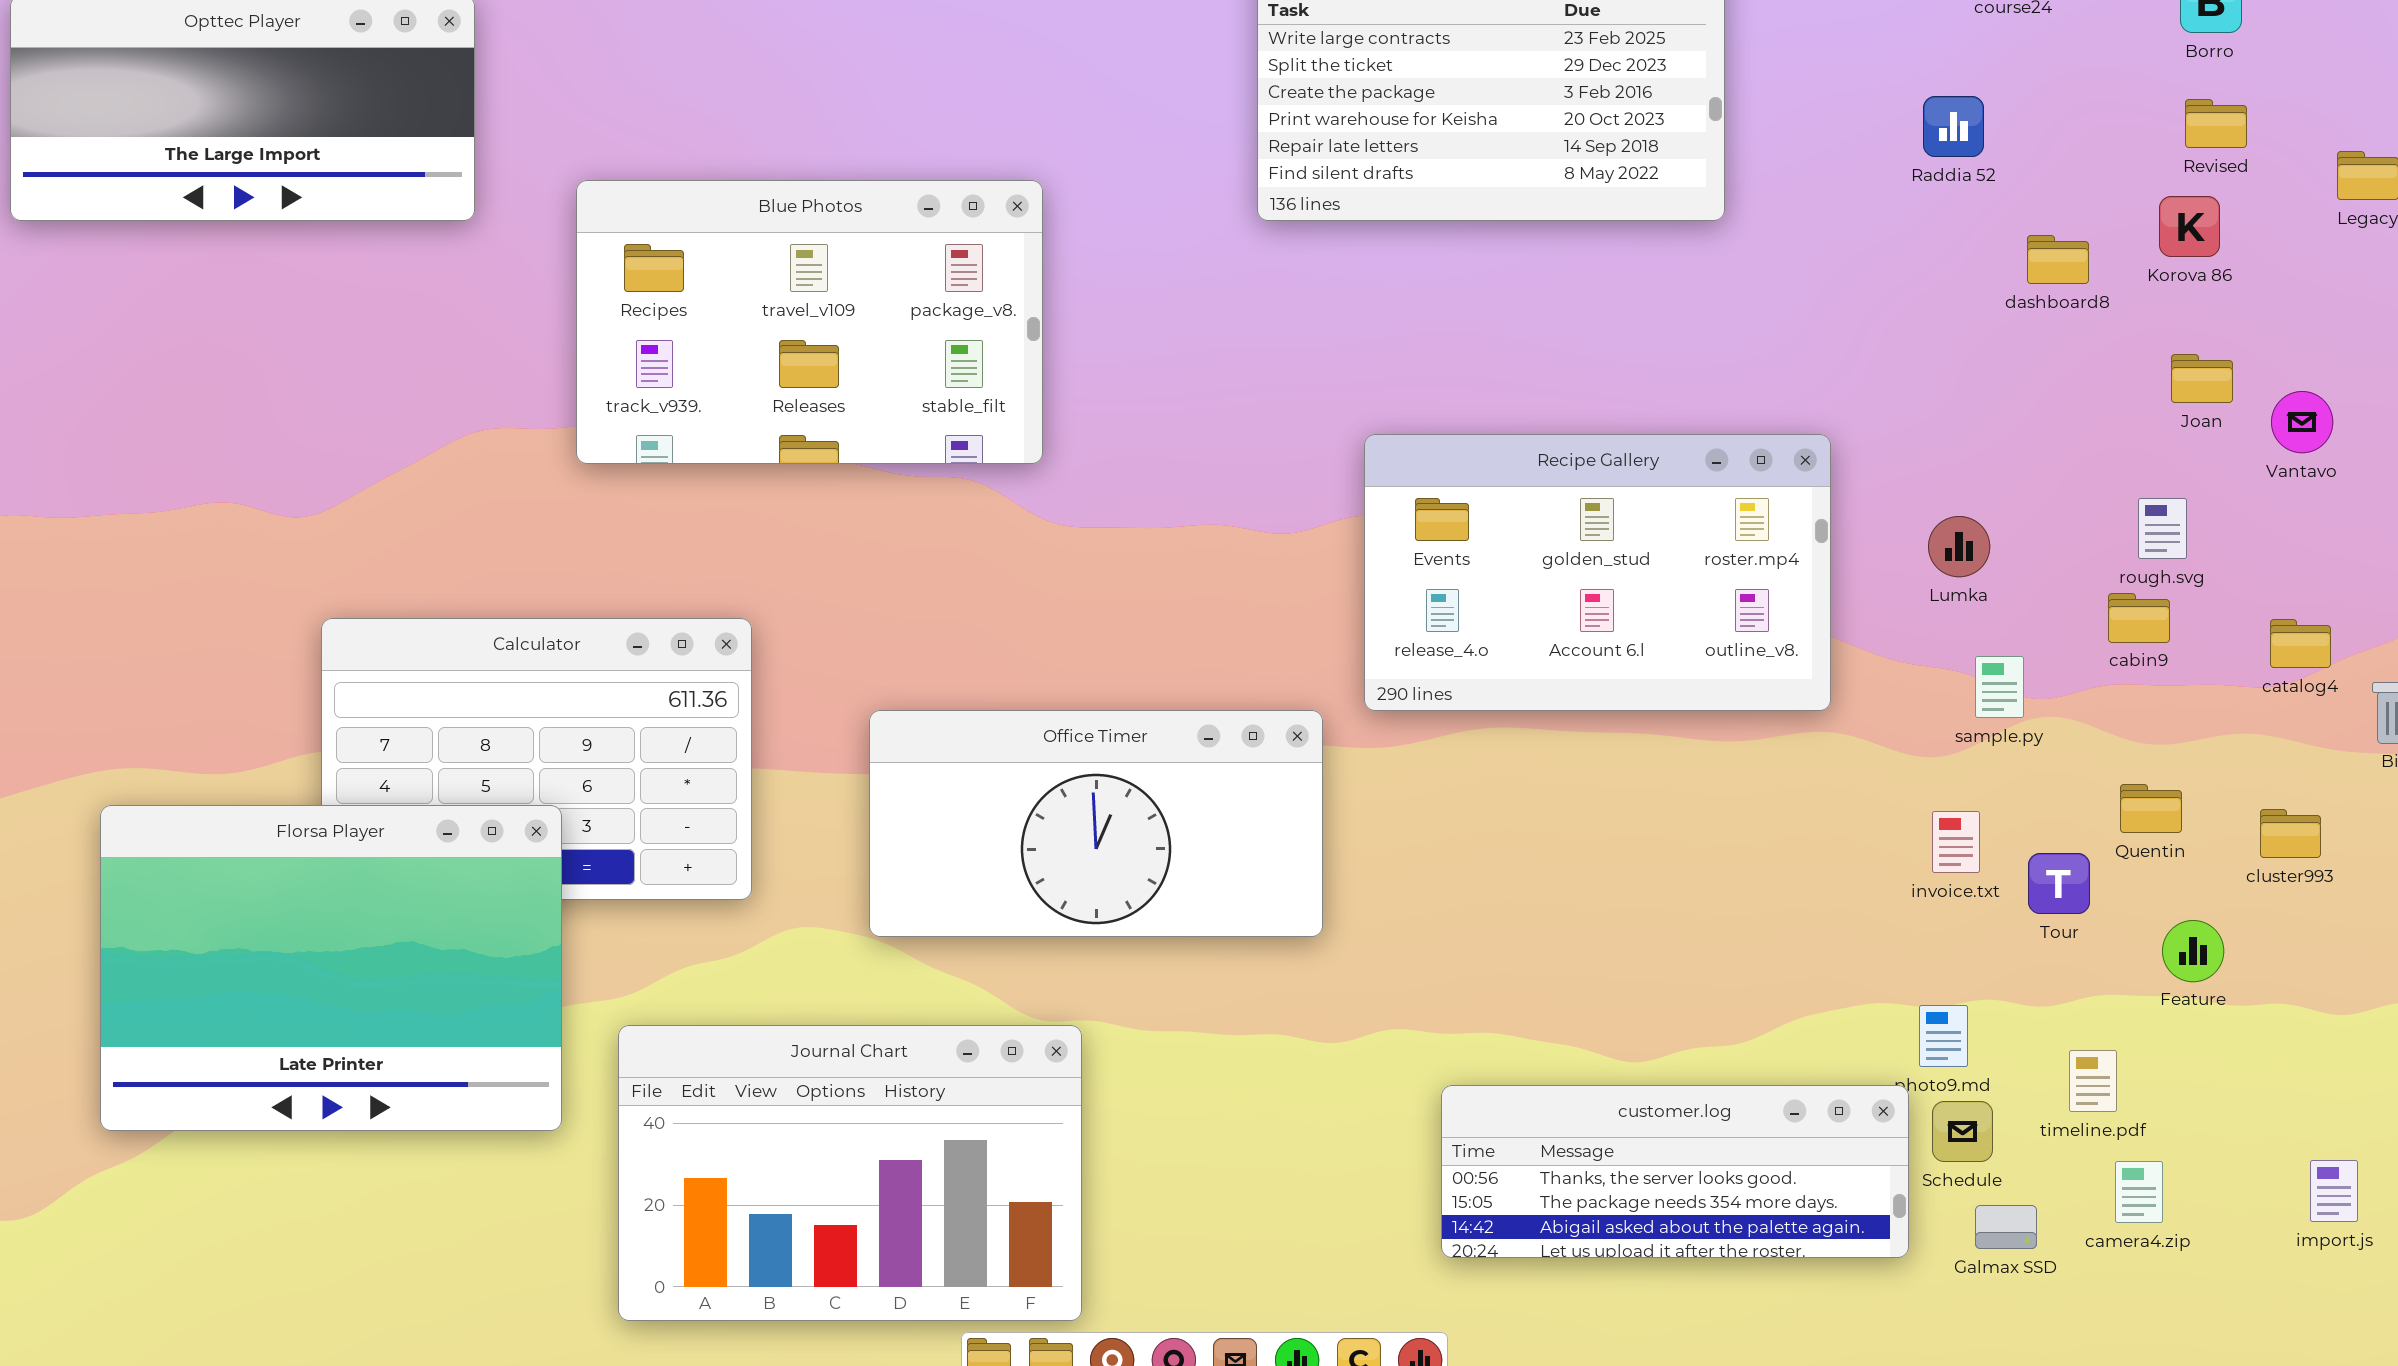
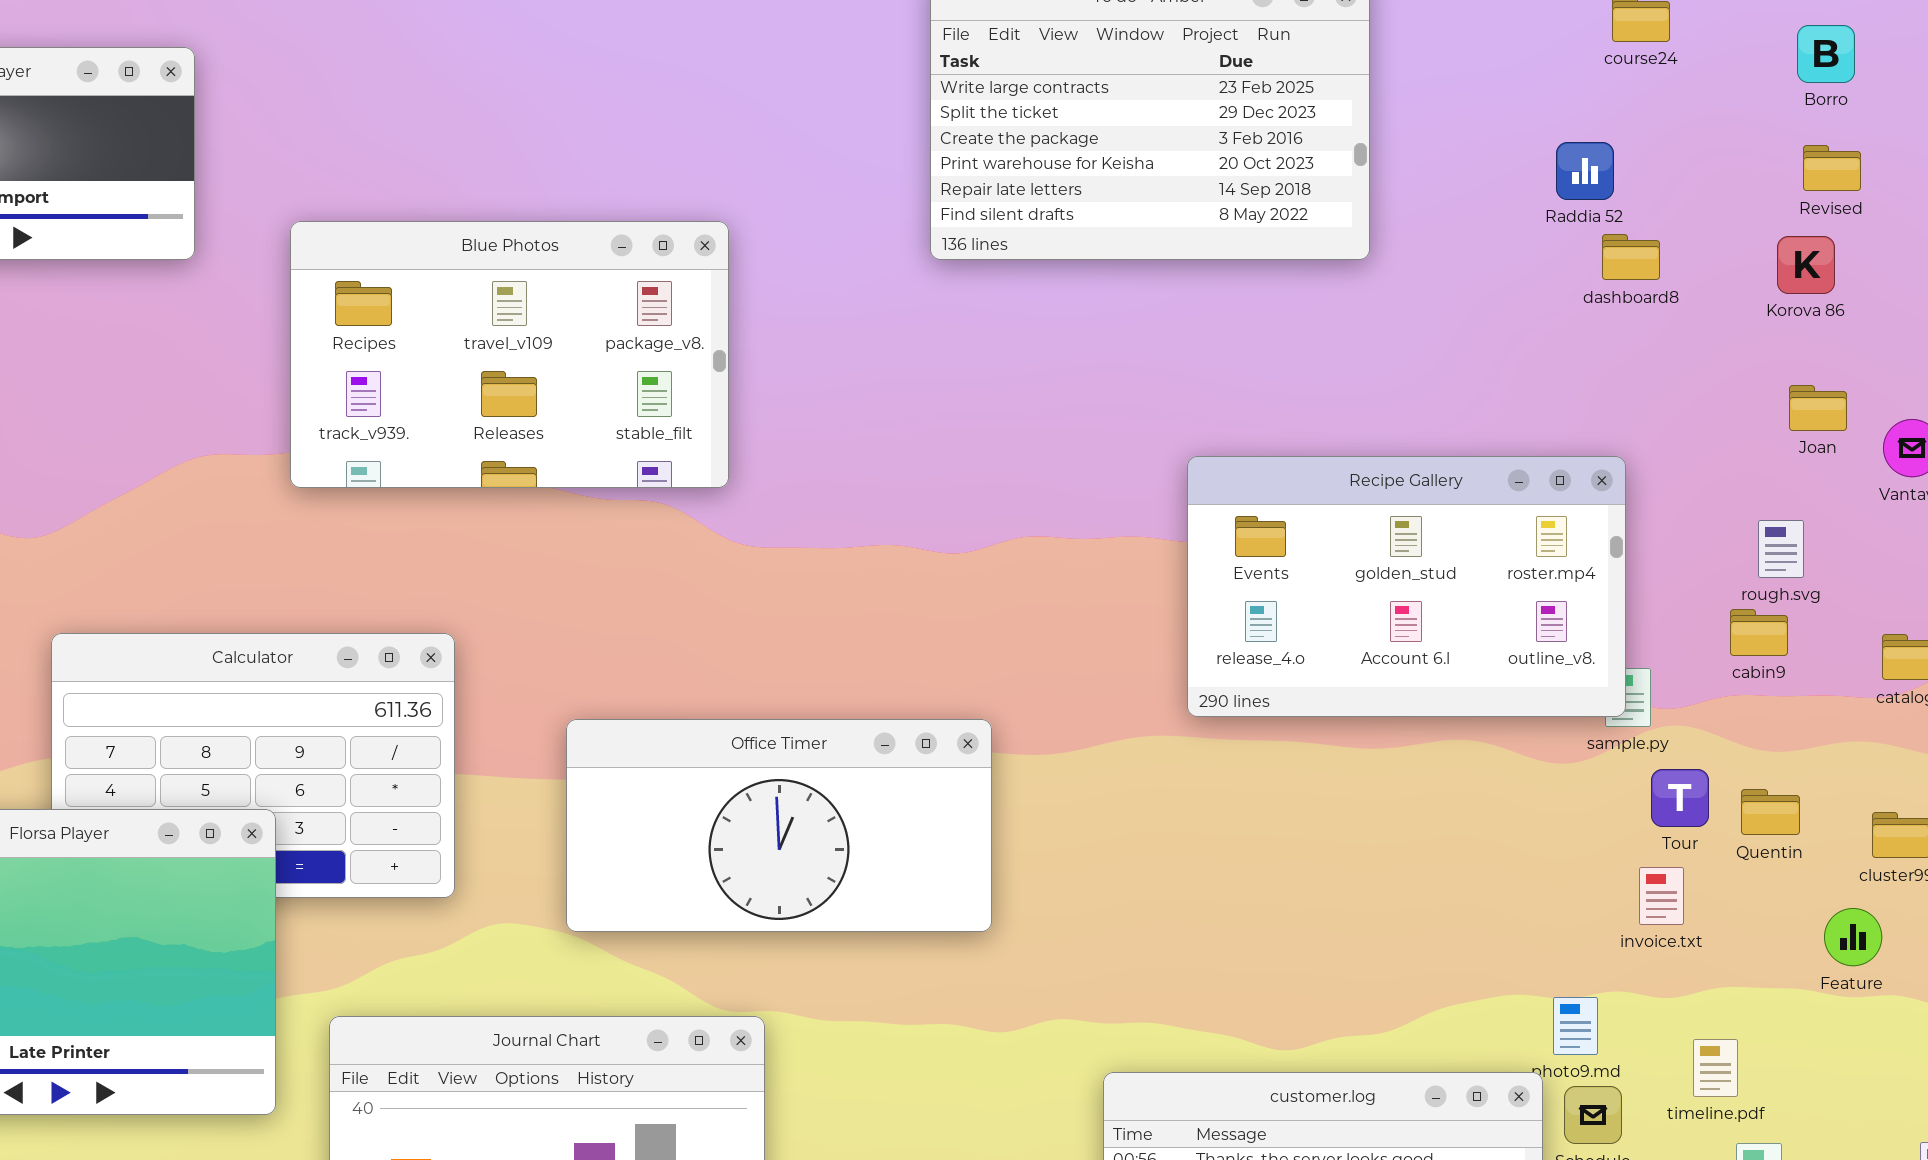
dashboard8: [2027,235,2089,284] -> [1602,234,1660,280], moved
Recipe Gallery: [1364,434,1831,711] -> [1187,456,1626,717], moved
invoice.txt: [1932,811,1980,873] -> [1639,867,1684,925], moved
Tour: [2028,853,2090,914] -> [1651,769,1709,827], moved
Feature: [2162,920,2224,982] -> [1824,908,1882,966], moved

